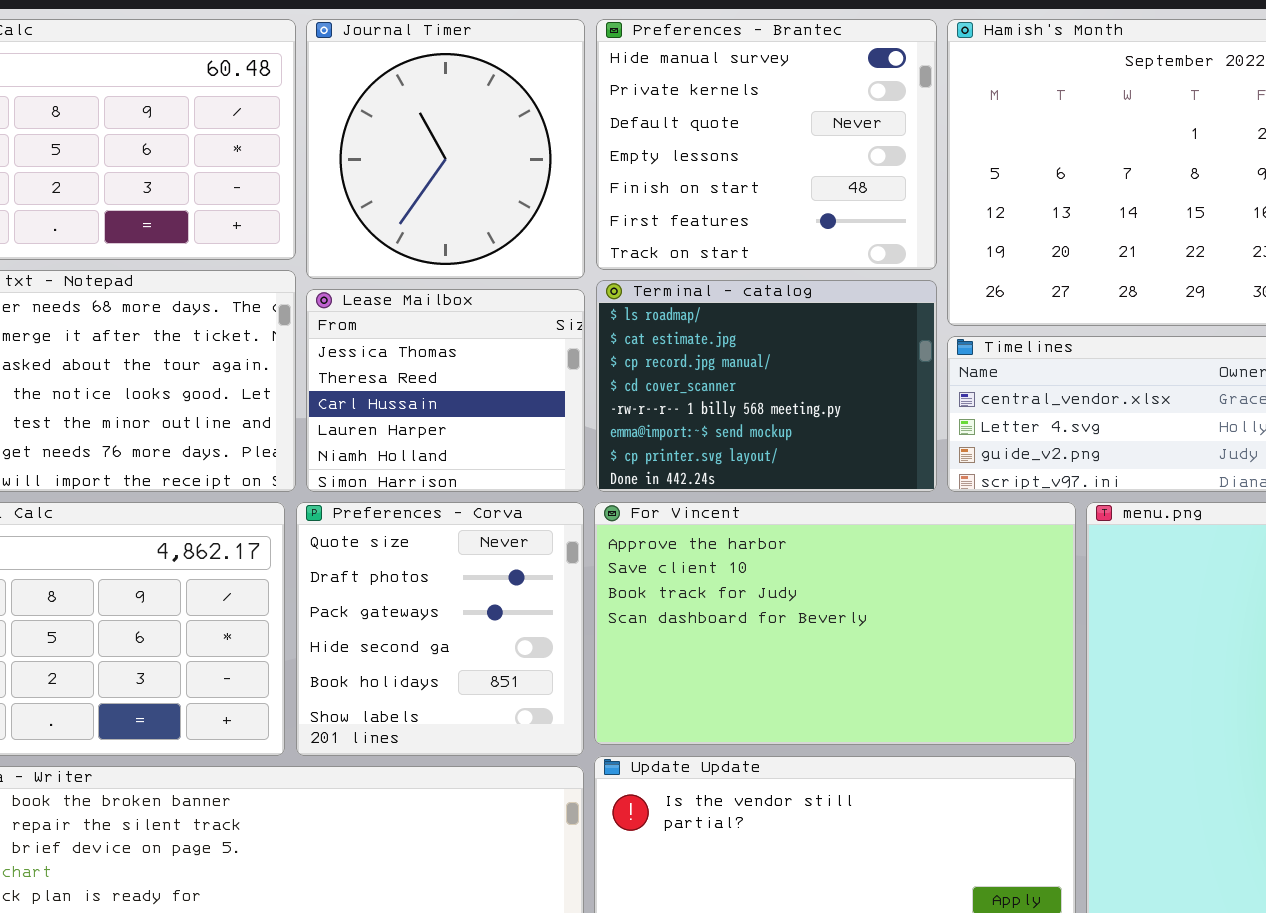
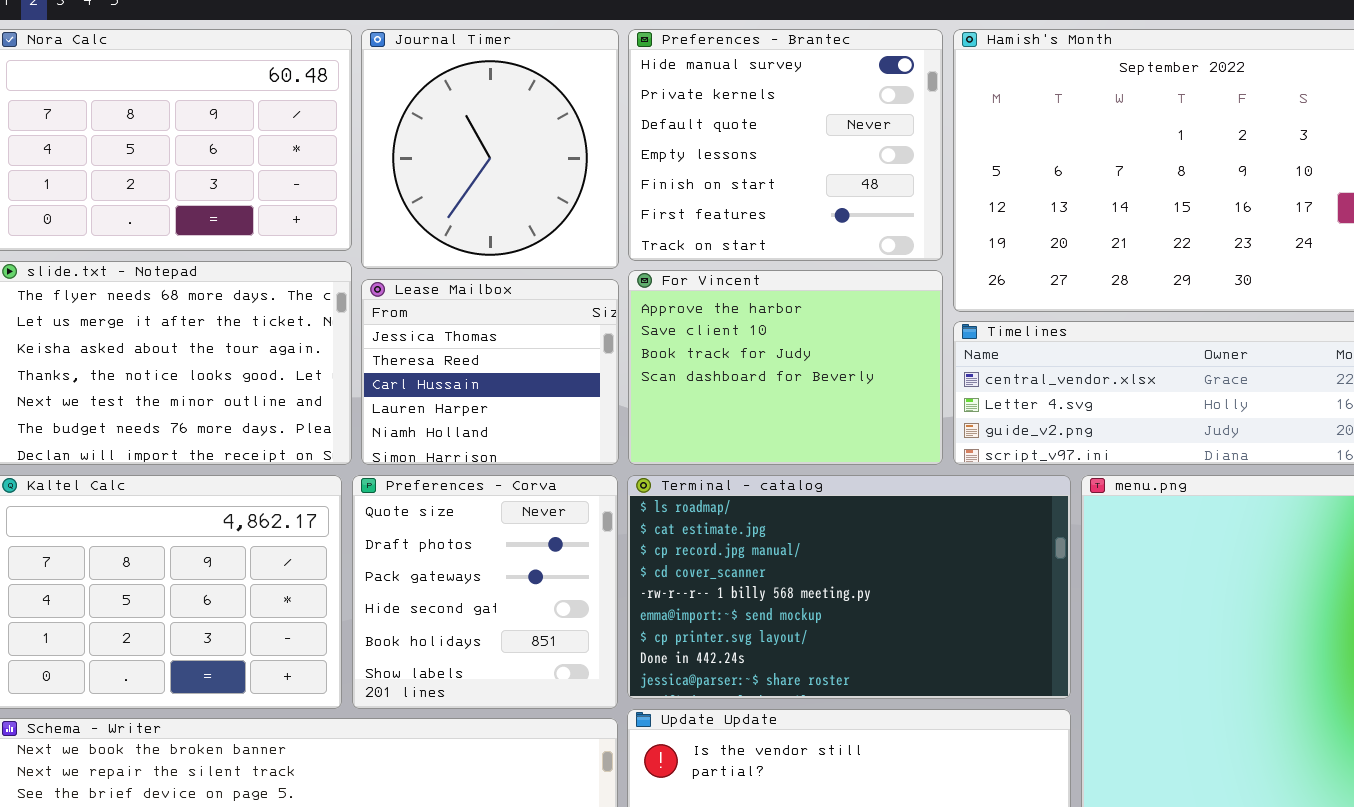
Terminal - catalog: [596,280,937,492] -> [627,475,1071,699], moved, resized
For Vincent: [594,502,1076,745] -> [628,270,943,465], moved, resized

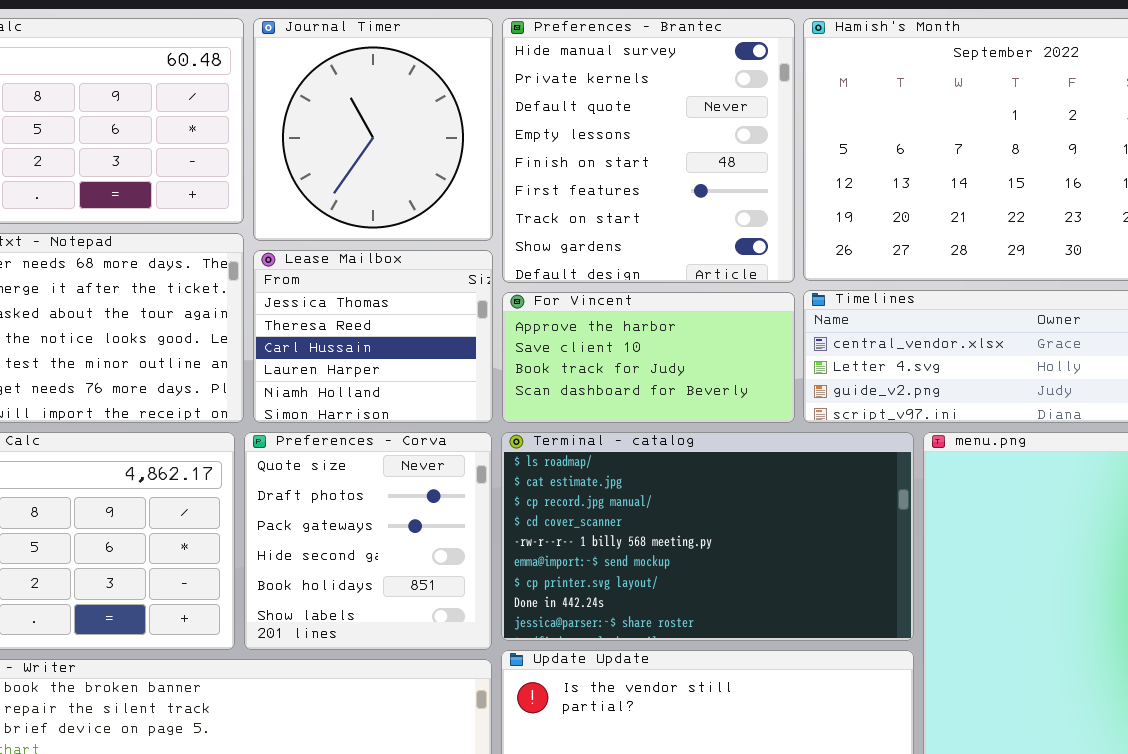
Preferences - Brantec: [628,29,943,261] -> [502,18,795,283], resized
For Vincent: [628,270,943,465] -> [502,292,795,423], resized

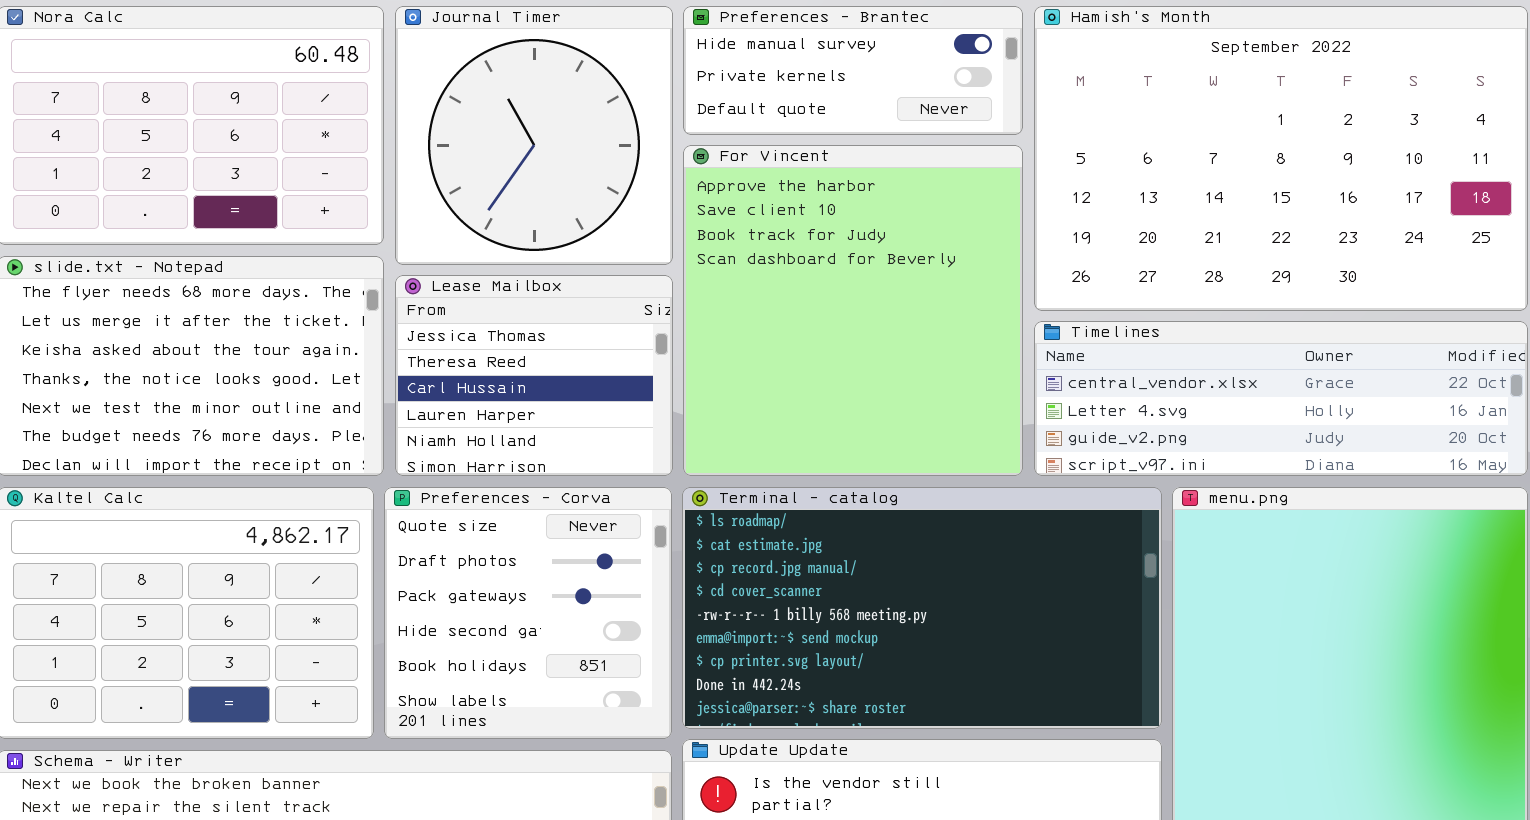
Preferences - Brantec: [502,18,795,283] -> [683,6,1023,135], resized
For Vincent: [502,292,795,423] -> [683,145,1023,476], resized

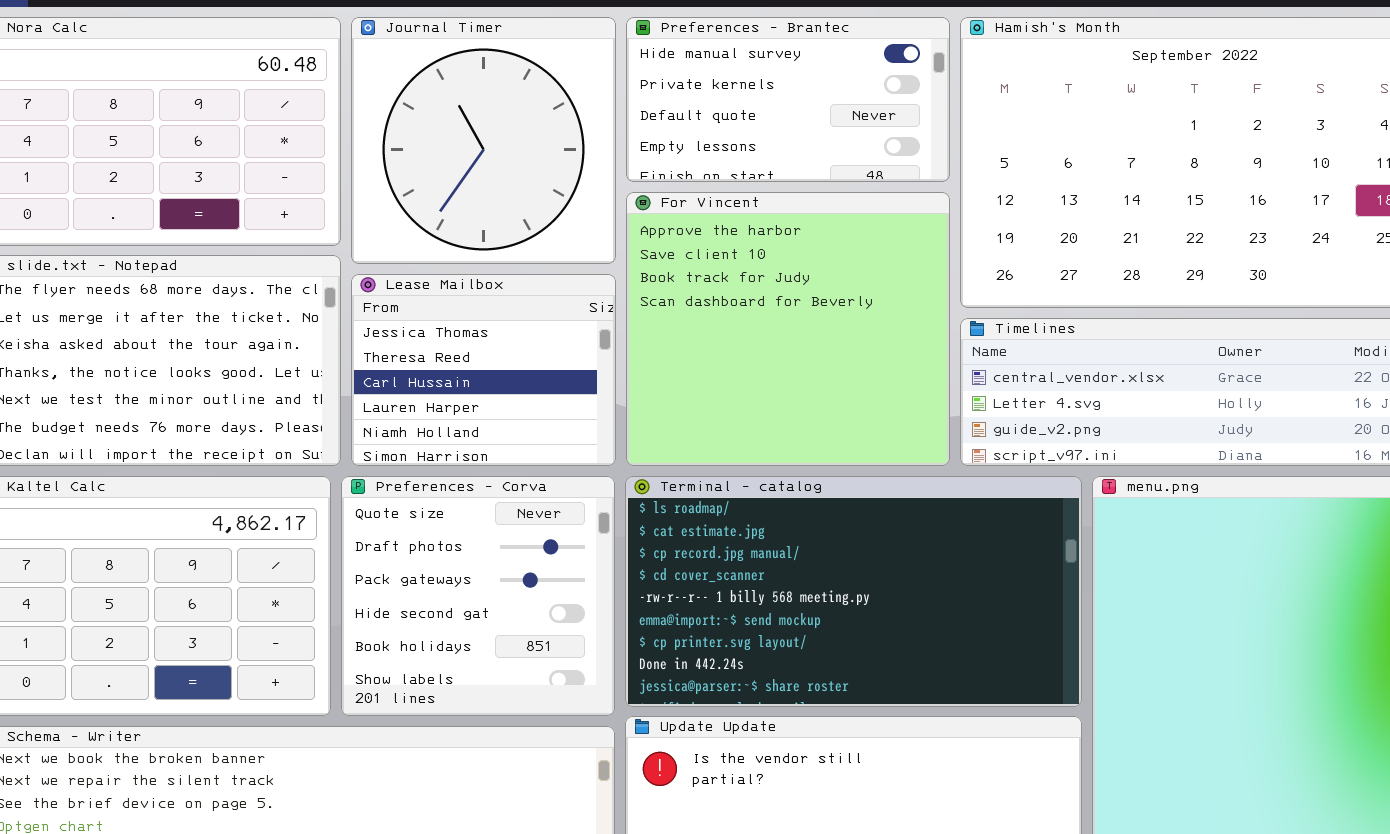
Preferences - Brantec: [683,6,1023,135] -> [626,17,950,182], resized
For Vincent: [683,145,1023,476] -> [626,192,950,466], resized

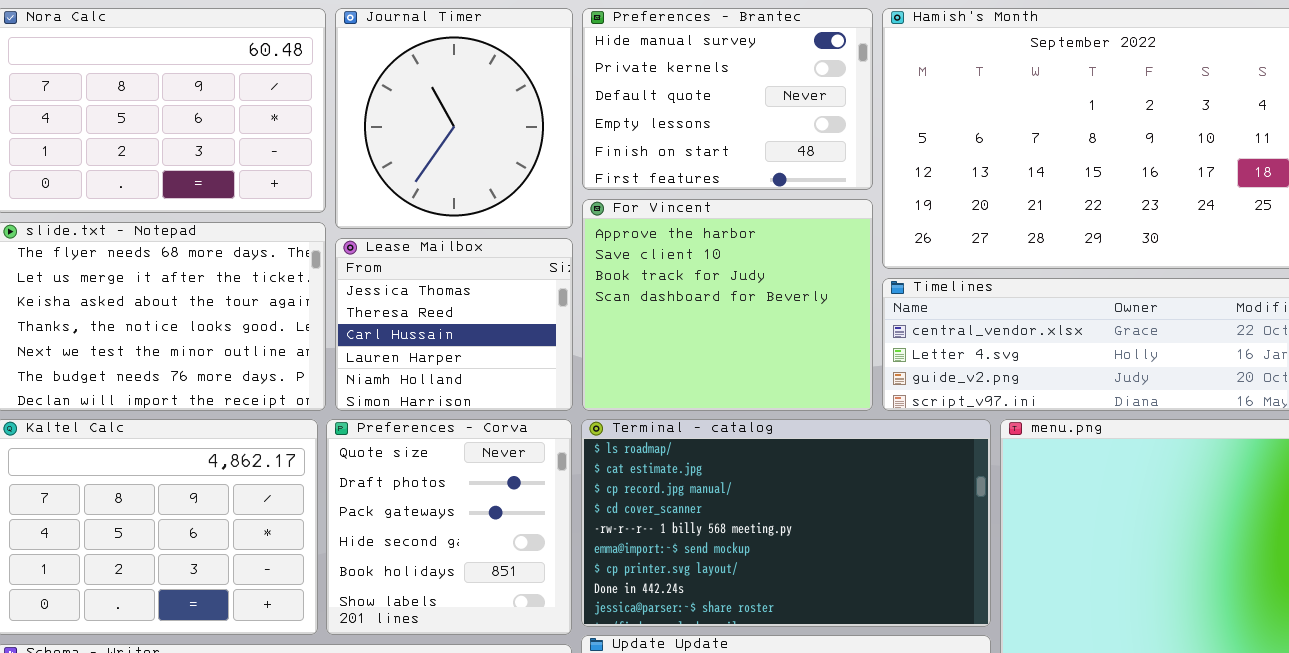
Preferences - Brantec: [626,17,950,182] -> [582,8,873,190], resized
For Vincent: [626,192,950,466] -> [582,199,873,411], resized

